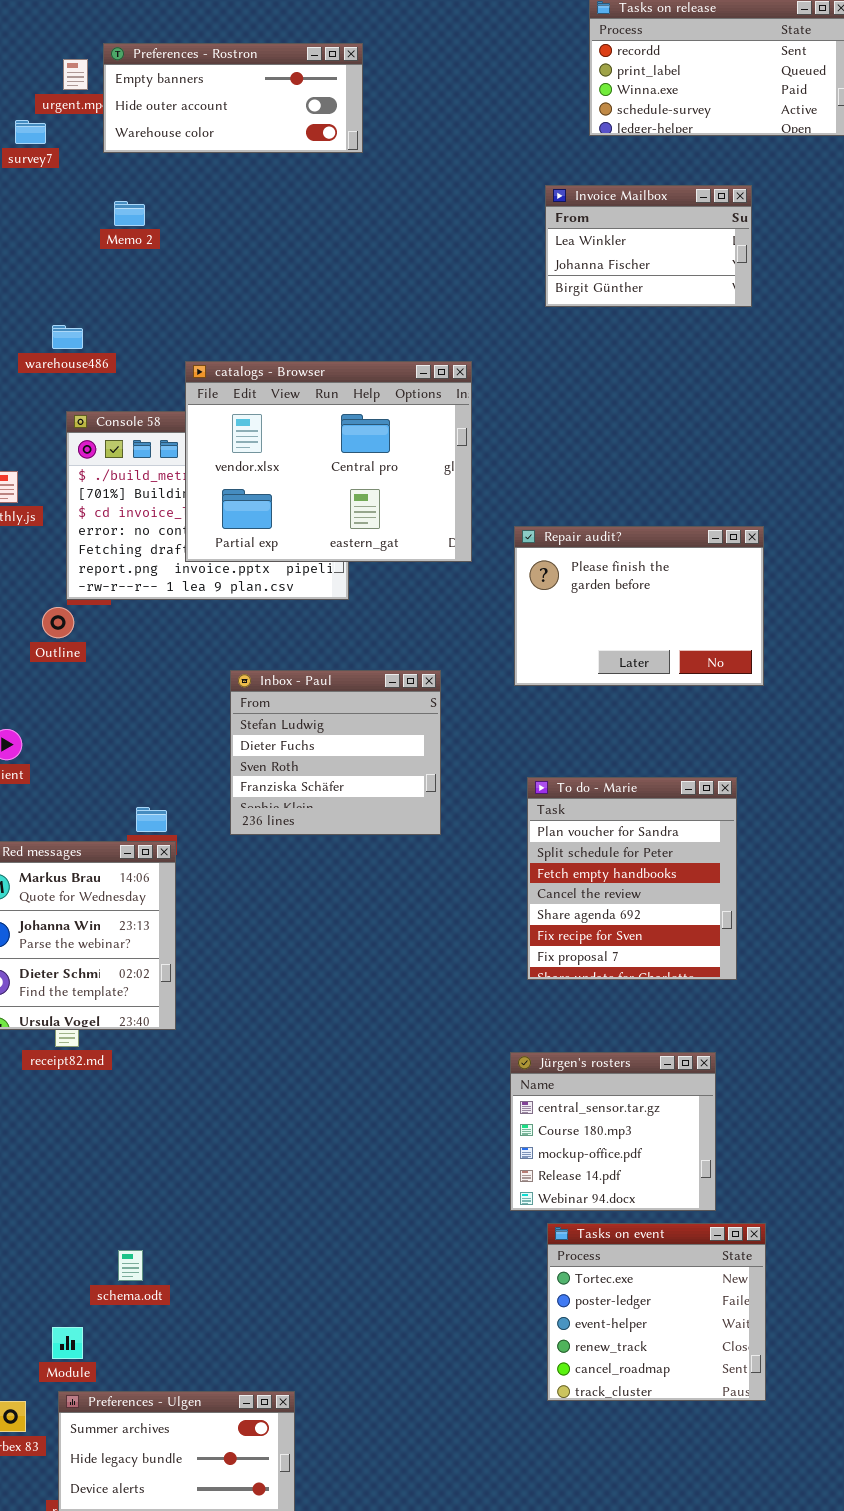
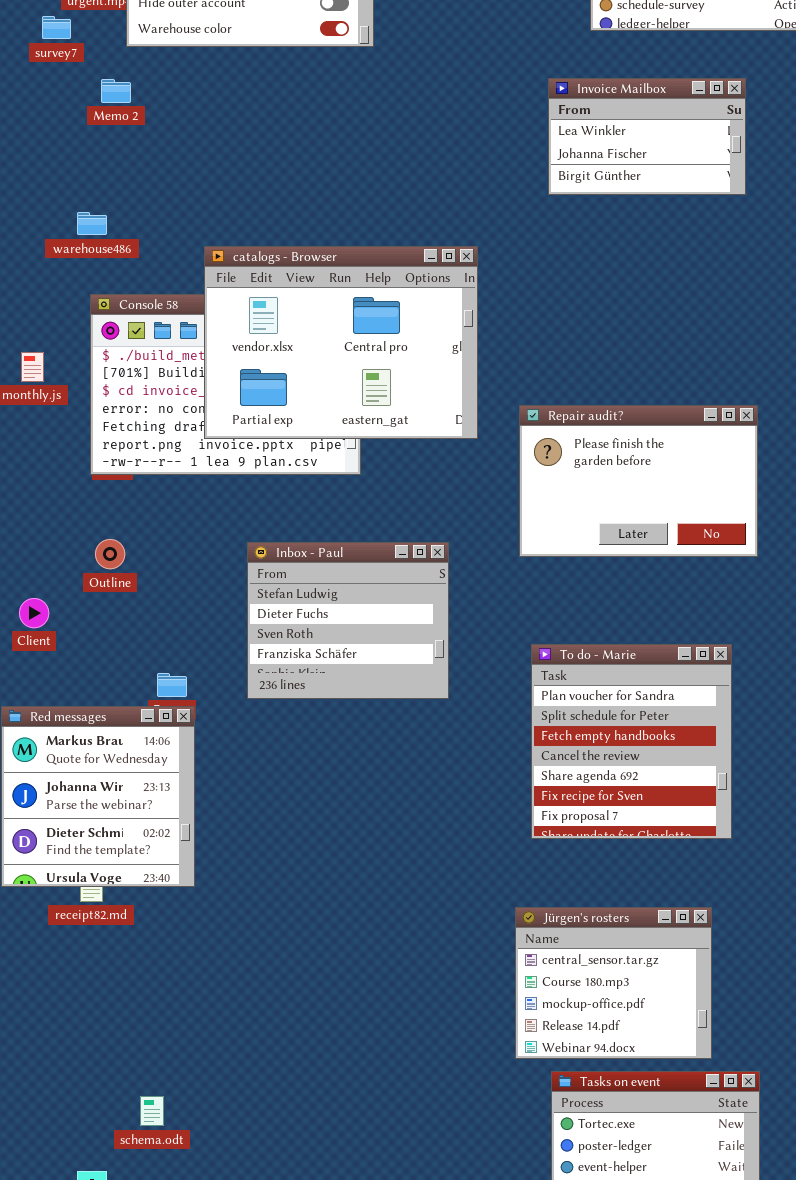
Memo 2: [114,201,145,226] -> [101,79,131,103], moved
Outline: [42,607,74,638] -> [95,539,125,569], moved

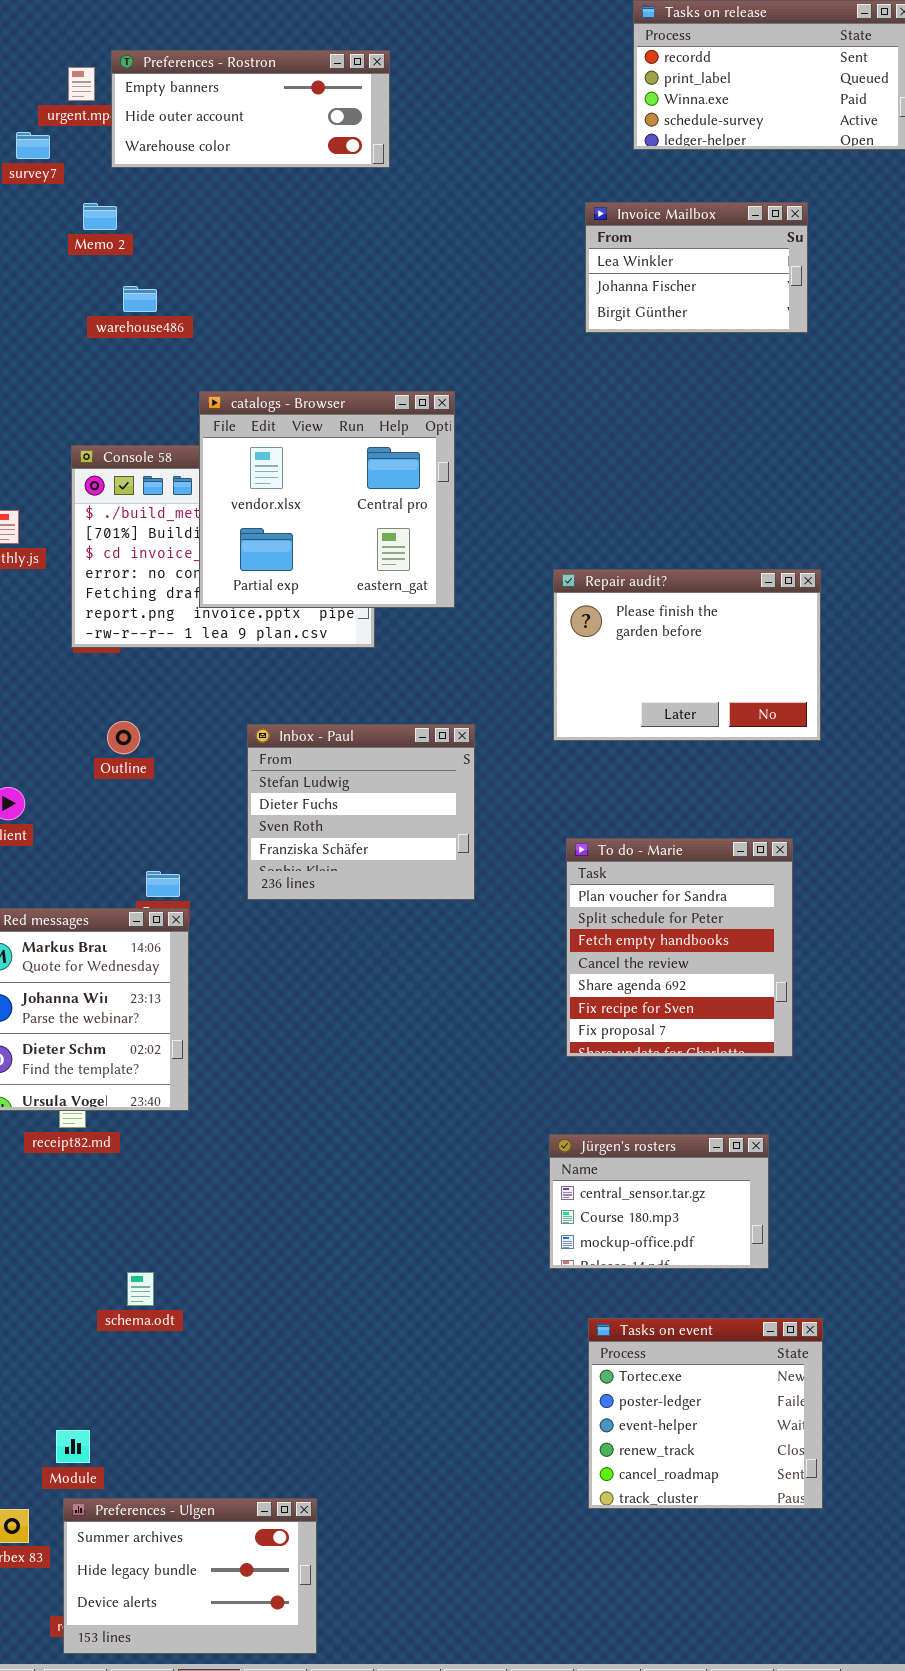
warehouse486: [77,212,107,235] -> [123,286,157,312], moved
catalogs - Browser: [204,246,478,439] -> [199,391,455,608], resized
Outline: [95,539,125,569] -> [107,721,140,754], moved
Jürgen's rosters: [515,907,712,1059] -> [549,1134,769,1269], resized
schema.odt: [140,1096,164,1126] -> [127,1272,154,1306], moved

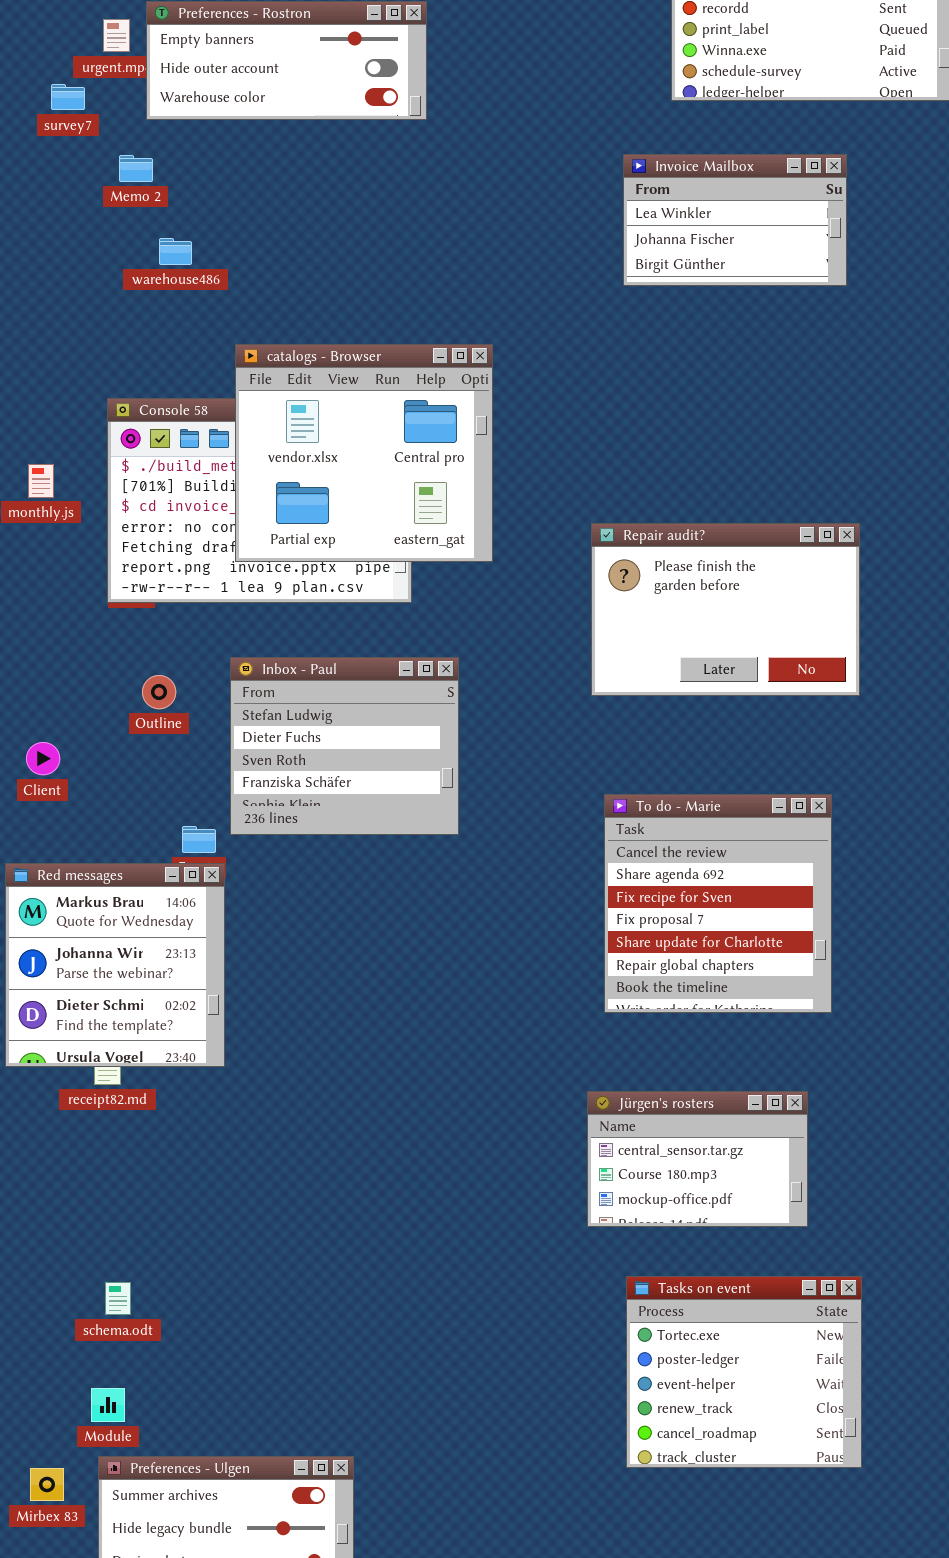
Inbox - Paul: [247,724,475,900] -> [230,657,459,835], moved
To do - Marie: [566,838,793,1057] -> [604,794,832,1013], scrolled down 3 rows
schema.odt: [127,1272,154,1306] -> [105,1282,131,1315], moved

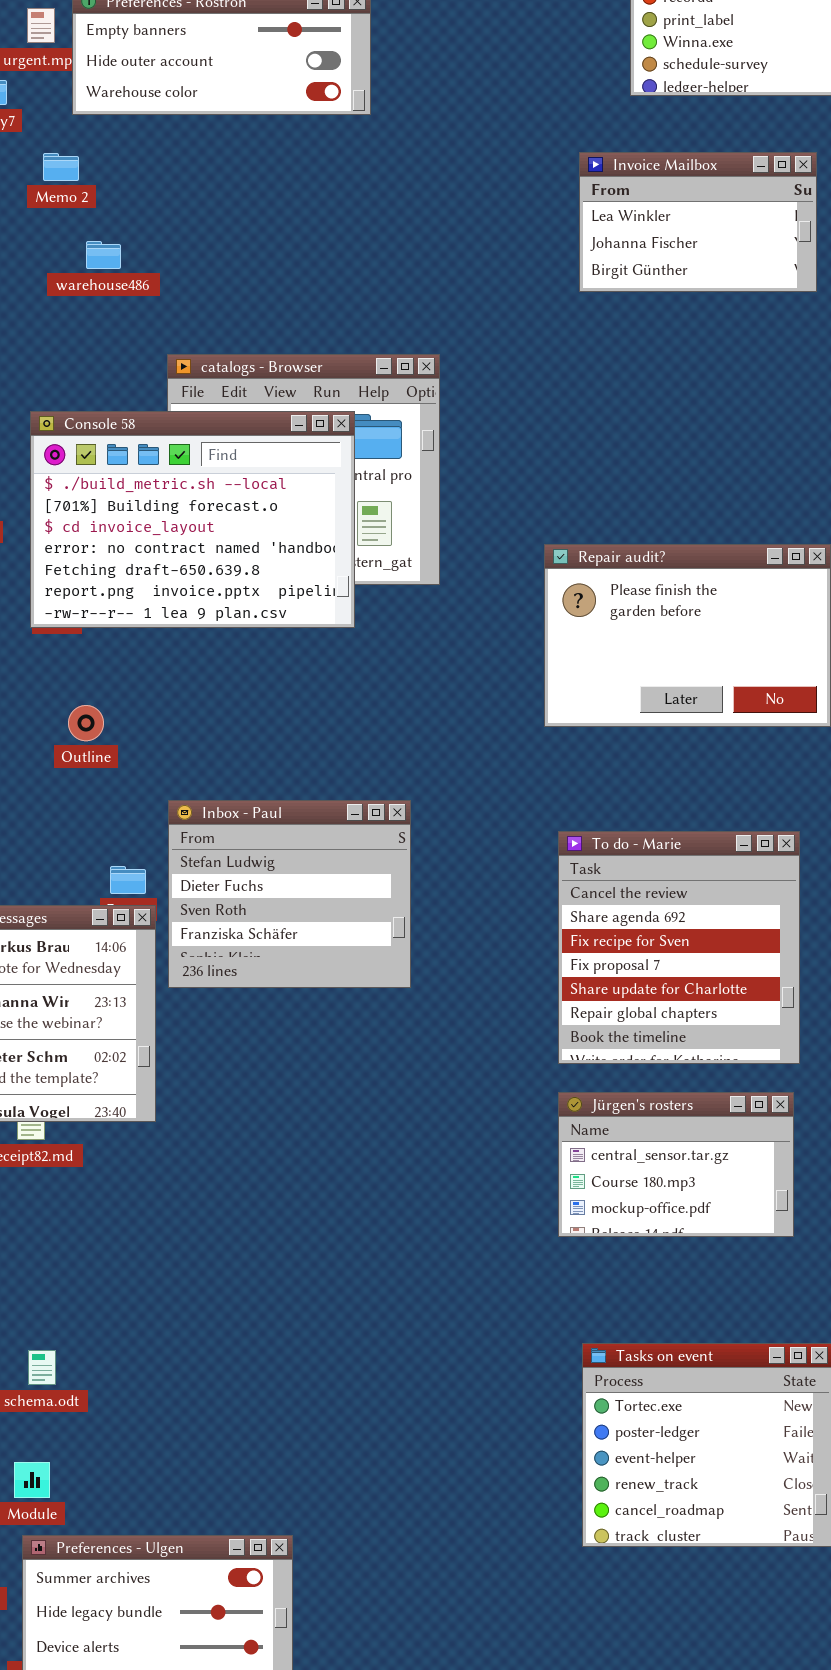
Console 58: [107,398,412,603] -> [30,411,355,628], raised
Inbox - Paul: [230,657,459,835] -> [168,800,411,988], moved
Jürgen's rosters: [587,1091,808,1227] -> [558,1092,794,1237], moved

